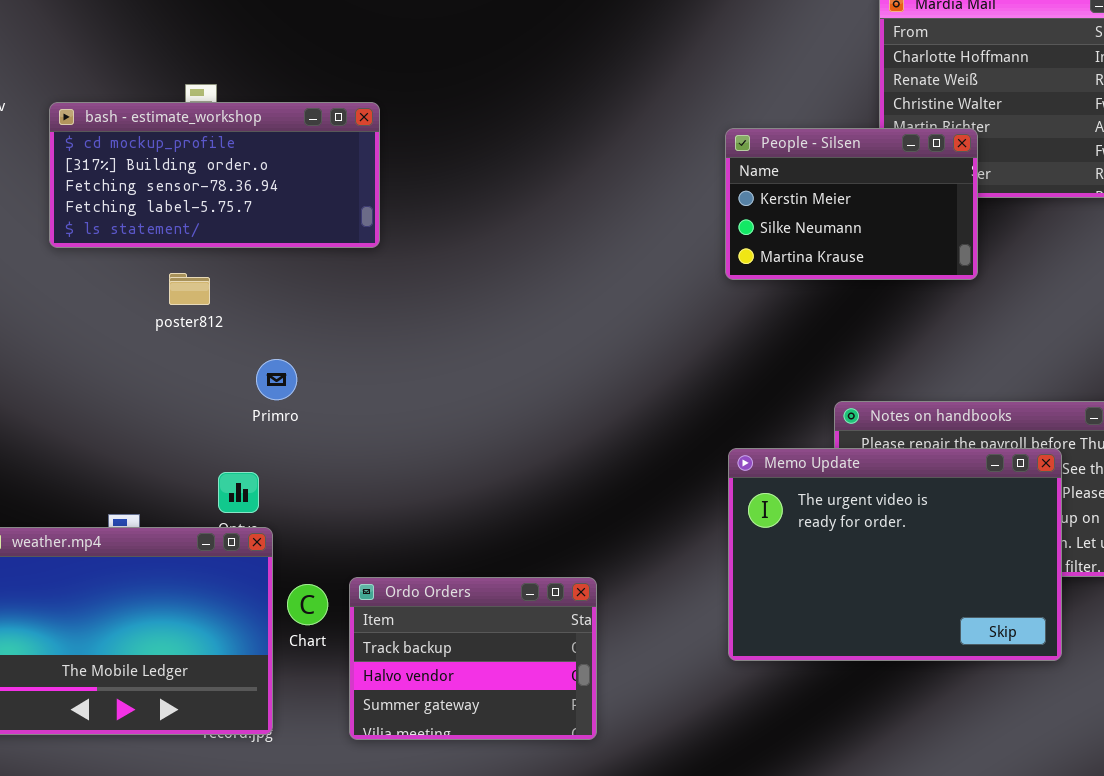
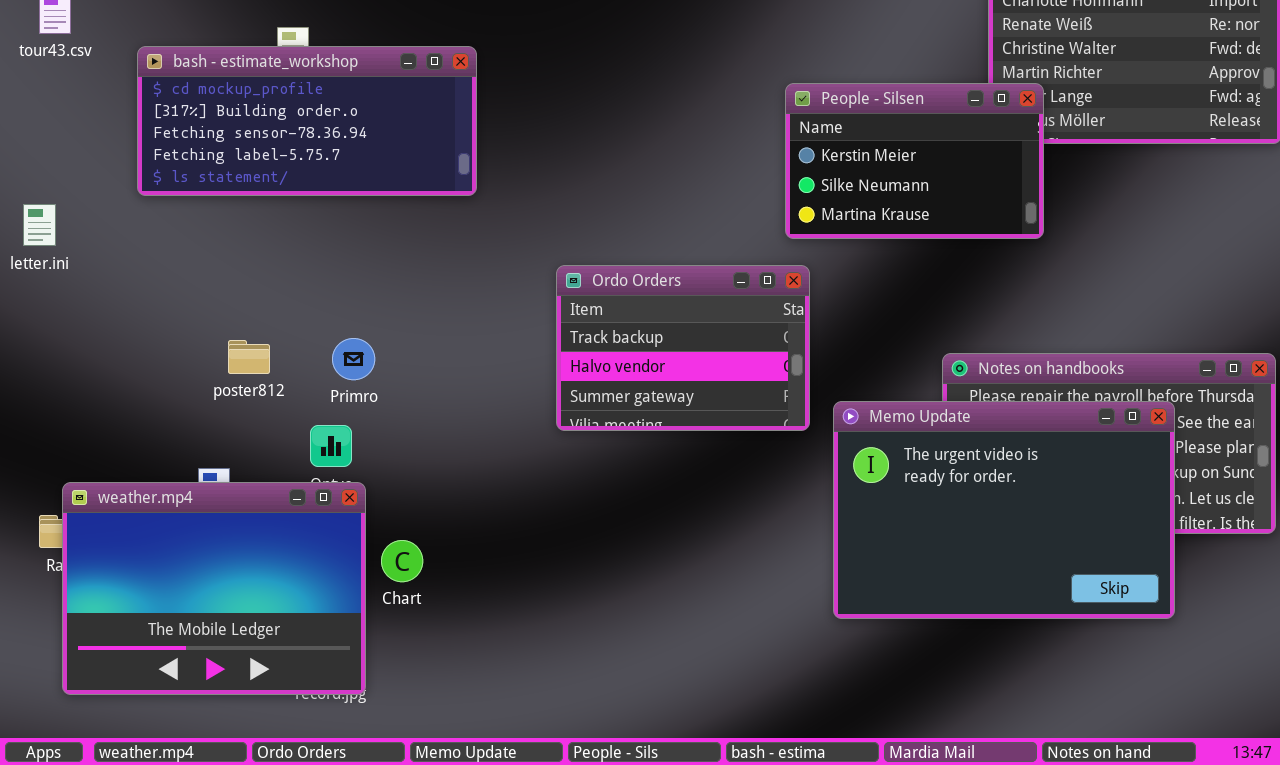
People - Silsen: [725,128,978,280] -> [785,83,1044,239], moved
poster812: [169,273,210,305] -> [228,340,270,374], moved
Primro: [256,359,297,400] -> [332,338,375,380], moved
Ordo Orders: [349,577,597,740] -> [556,265,810,431], moved

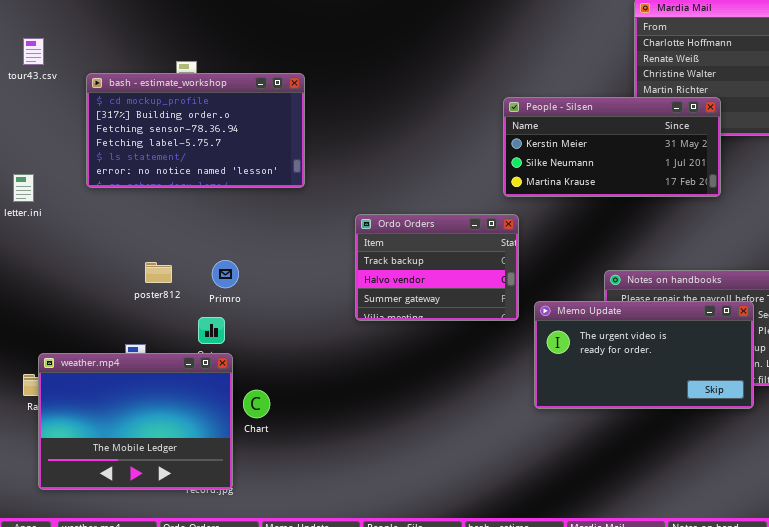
bash - estimate_workshop: [137,46,477,196] -> [86,73,305,188], resized
People - Silsen: [785,83,1044,239] -> [503,97,721,197], resized
Memo Update: [833,401,1175,619] -> [534,301,754,409], resized

